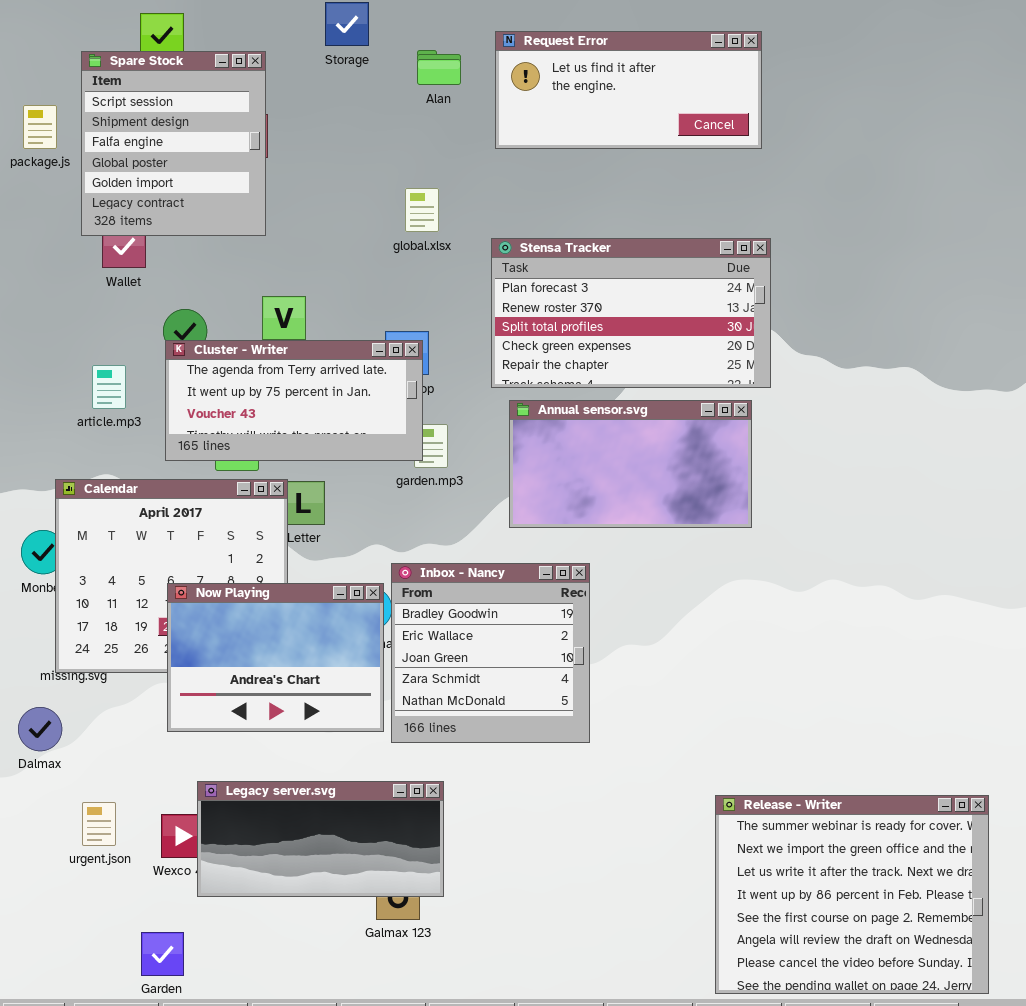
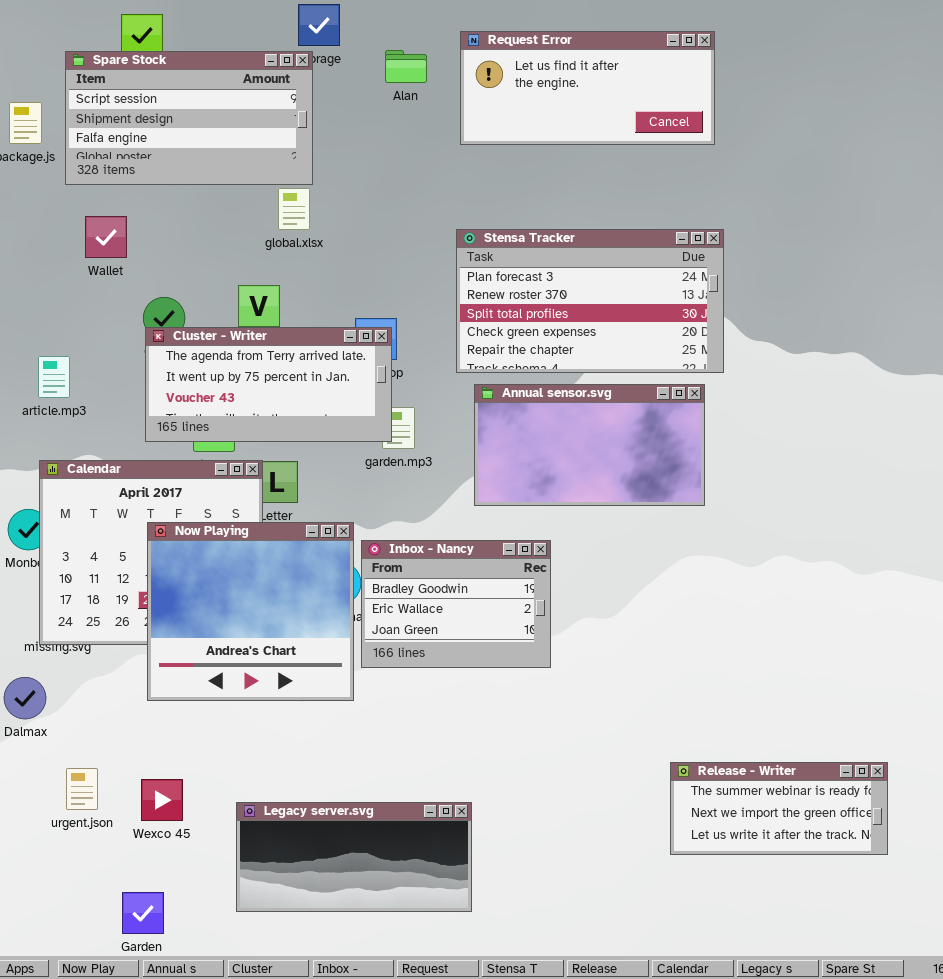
Spare Stock: [81,51,266,236] -> [65,51,313,185], resized
global.xlsx: [405,188,439,232] -> [278,188,310,230], moved
article.mp3: [92,365,126,409] -> [38,356,70,398], moved
Inbox - Nancy: [391,563,590,743] -> [361,540,551,668], resized
Now Playing: [167,583,384,732] -> [147,522,354,701], resized
Legacy server.svg: [197,781,444,897] -> [236,802,472,912], moved
Release - Writer: [715,795,989,994] -> [670,762,888,855], resized

